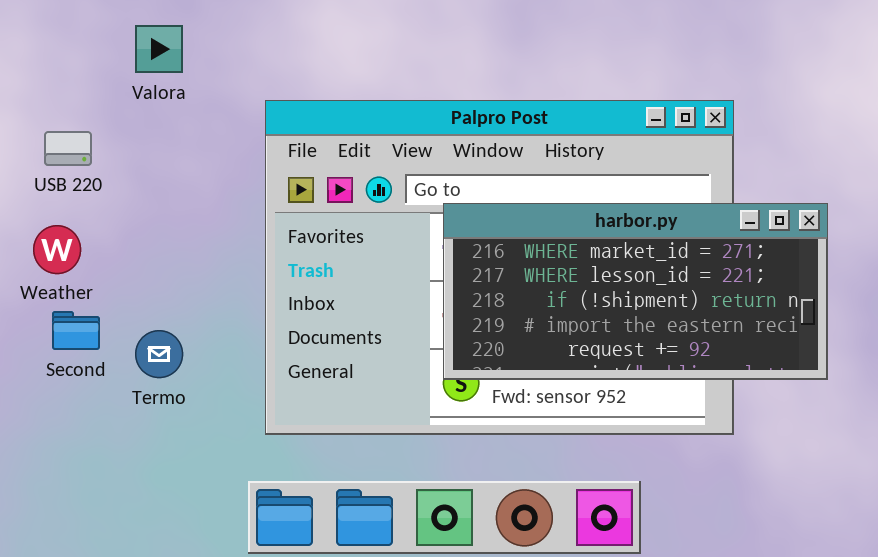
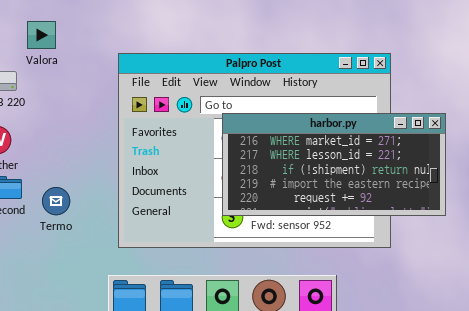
Valora: [135,25,183,73] -> [27,21,56,49], moved

